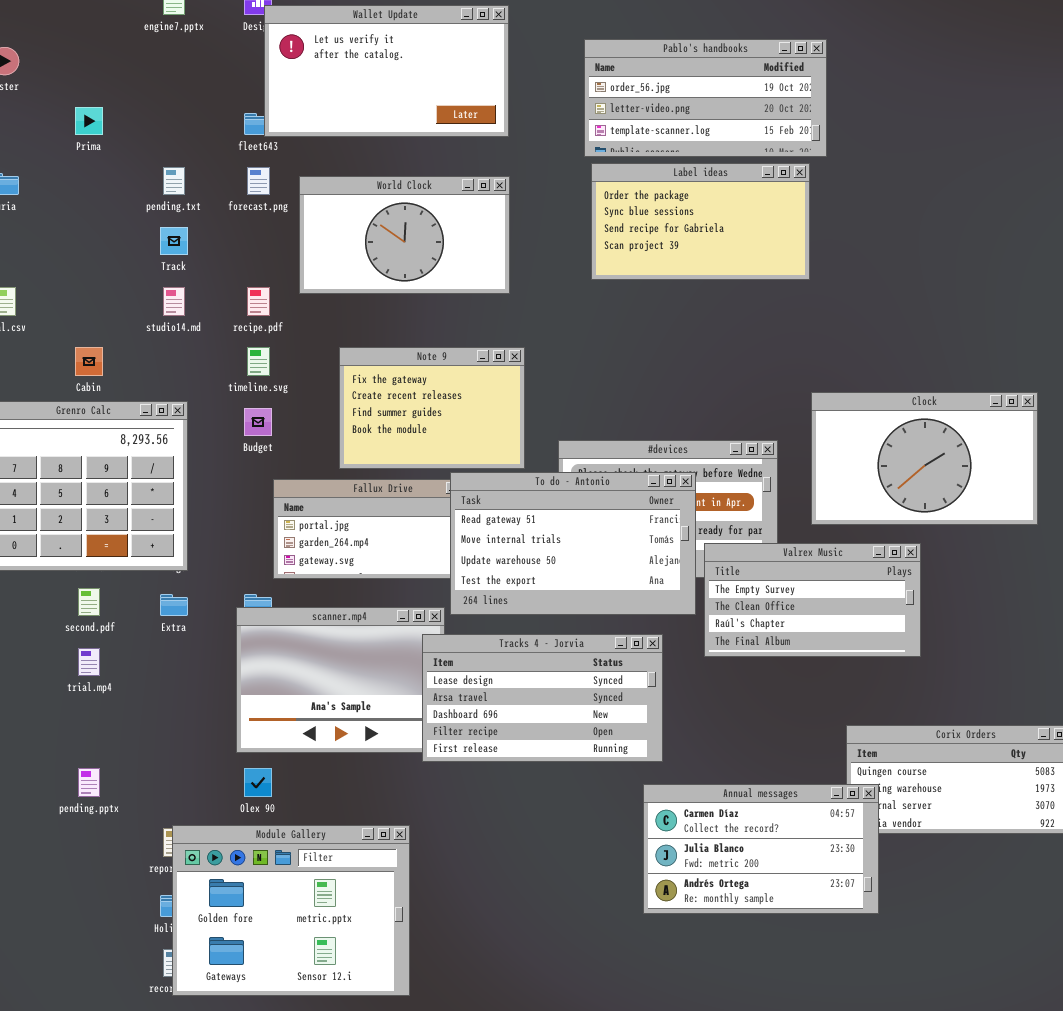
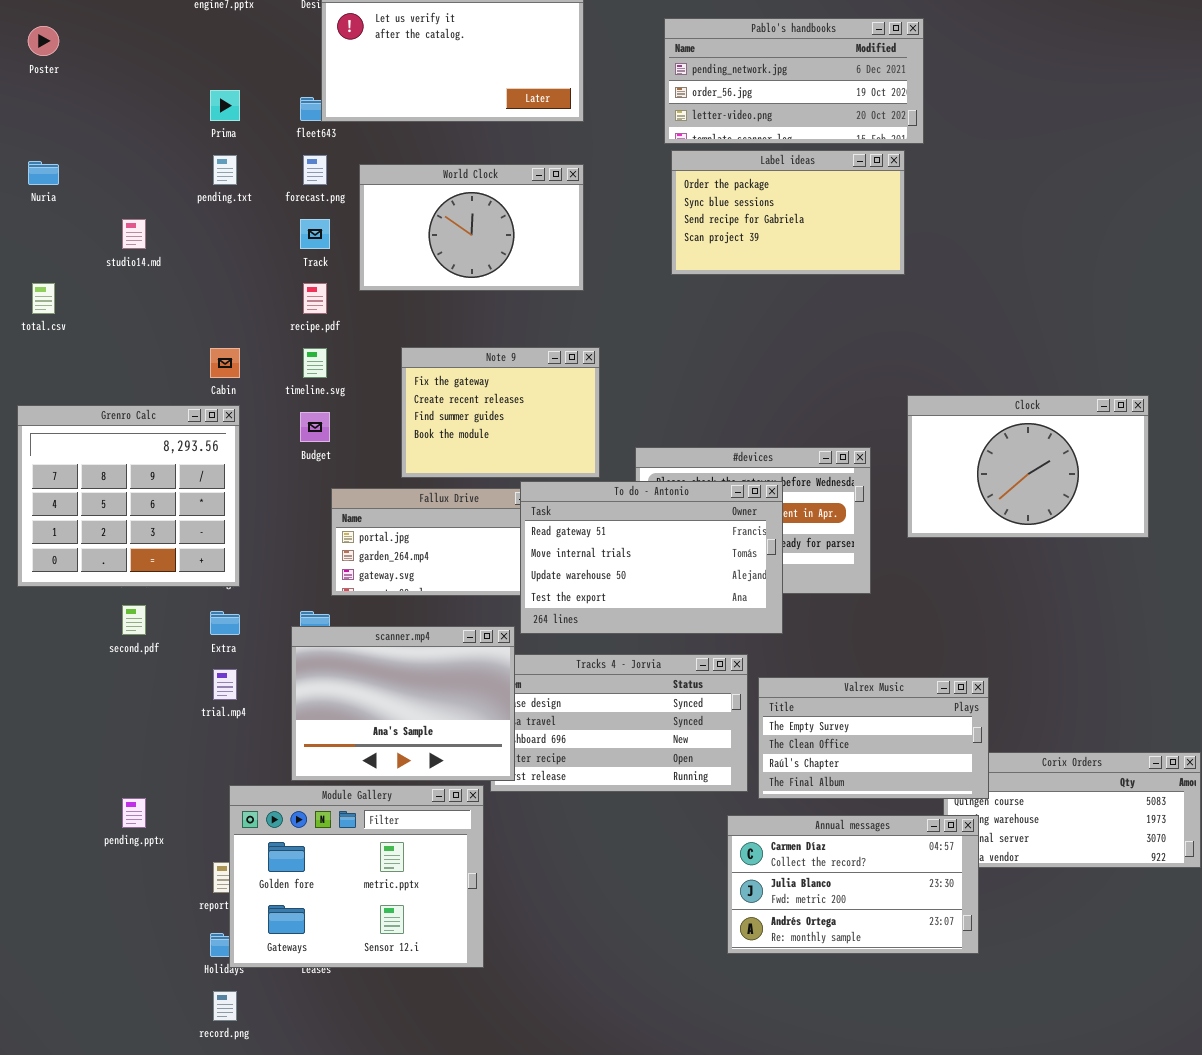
Pablo's handbooks: [584,39,827,157] -> [664,18,924,144], scrolled up 1 row
Prima: [75,107,103,135] -> [210,90,240,121], moved
Track: [160,227,188,255] -> [300,219,330,249], moved
studio14.md: [163,287,185,316] -> [122,219,146,249], moved
Cabin: [75,347,103,376] -> [210,348,240,378], moved
Valrex Music: [704,543,921,657] -> [758,677,989,799], moved
scanner.mp4: [236,607,445,753] -> [291,626,515,781], raised
trial.mp4: [78,648,100,676] -> [213,669,237,700], moved
Module Gallery: [172,825,410,996] -> [229,785,484,968], moved

